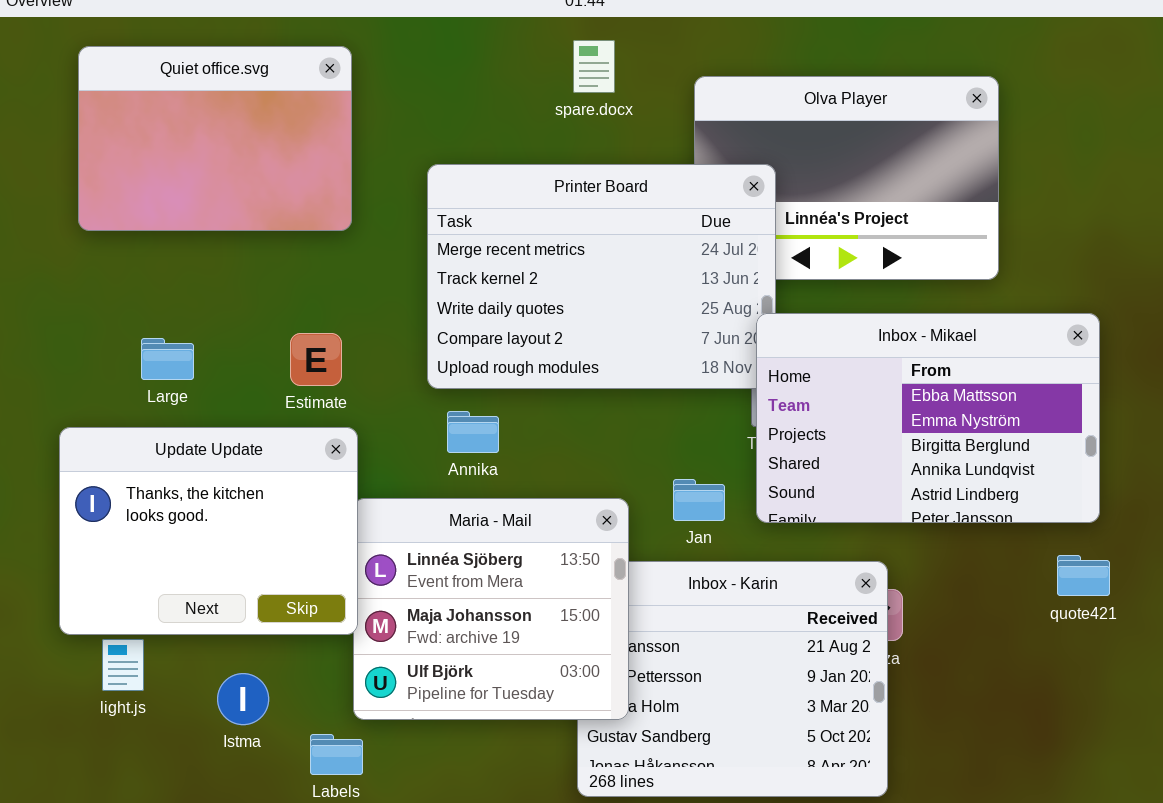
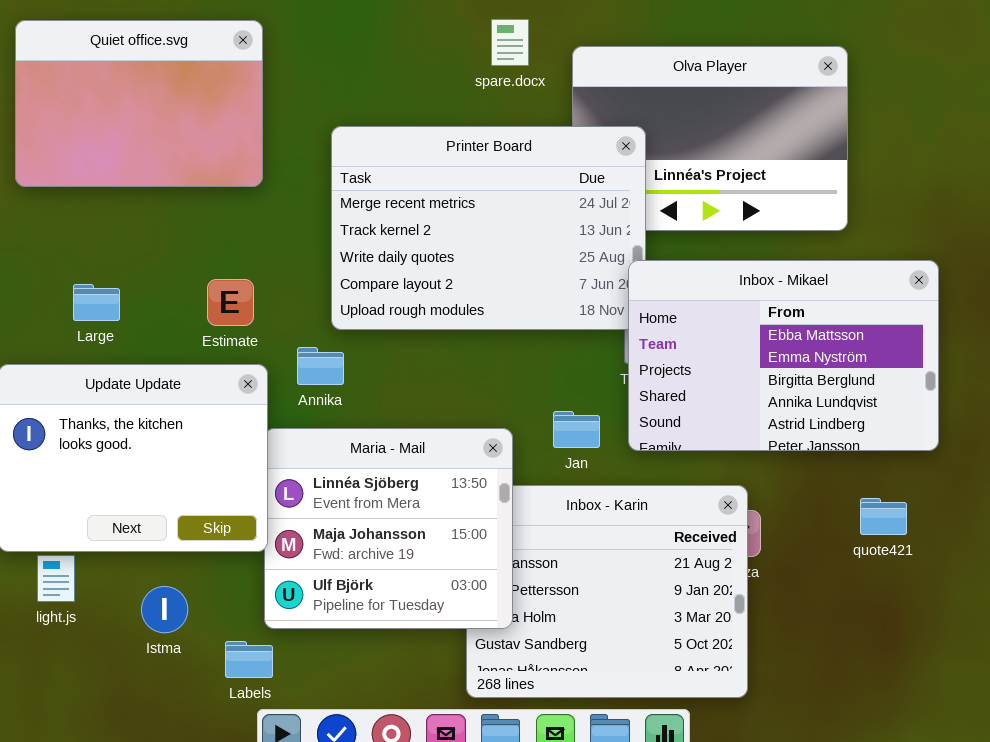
spare.docx: [573,40,615,93] -> [491,19,529,66], moved
Annika: [447,411,499,453] -> [297,347,344,385], moved
quote421: [1057,555,1110,596] -> [860,498,907,535], moved

